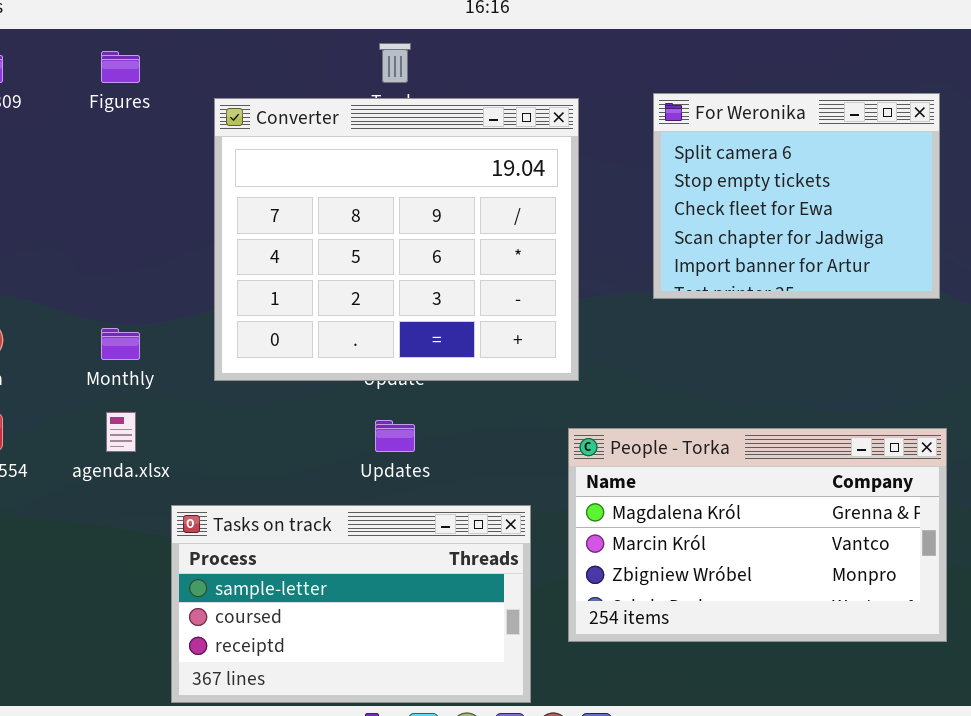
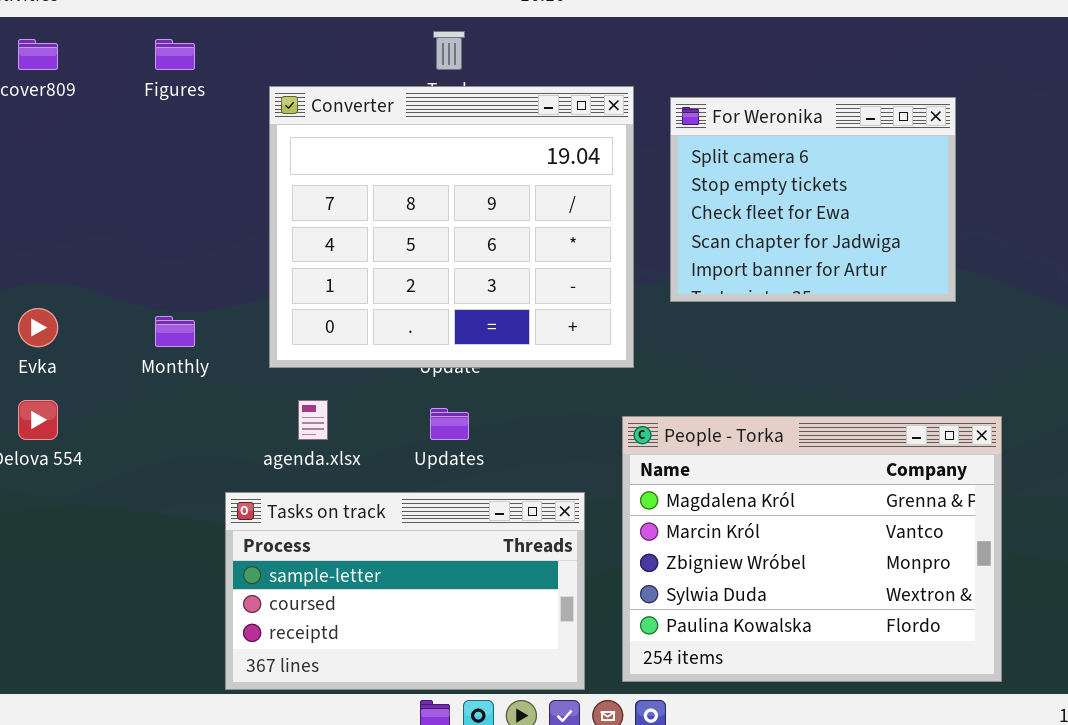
For Weronika: [653,93,940,299] -> [670,97,956,302], moved
agenda.xlsx: [106,412,136,452] -> [298,400,328,440], moved
People - Torka: [568,428,947,642] -> [622,416,1002,682], resized

